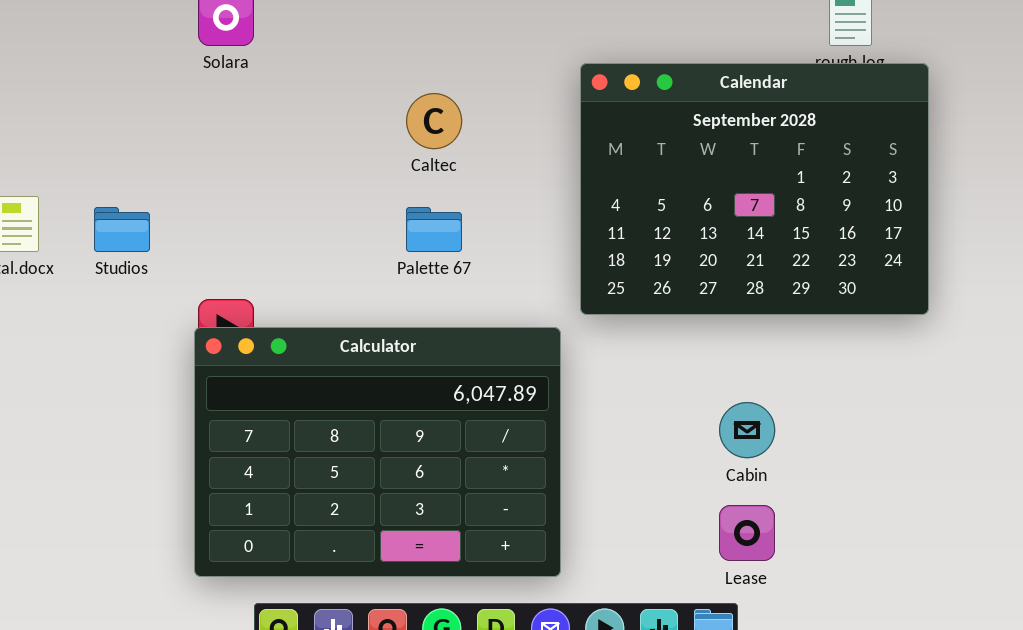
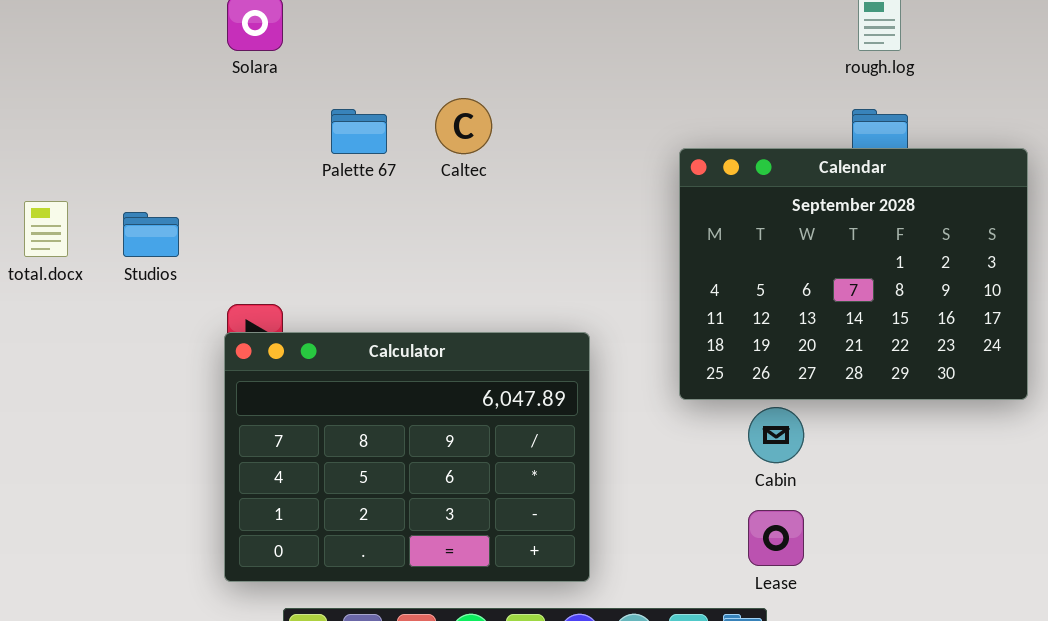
Calendar: [580,63,929,315] -> [679,148,1028,400], moved
Palette 67: [406,207,462,252] -> [331,109,387,154], moved

